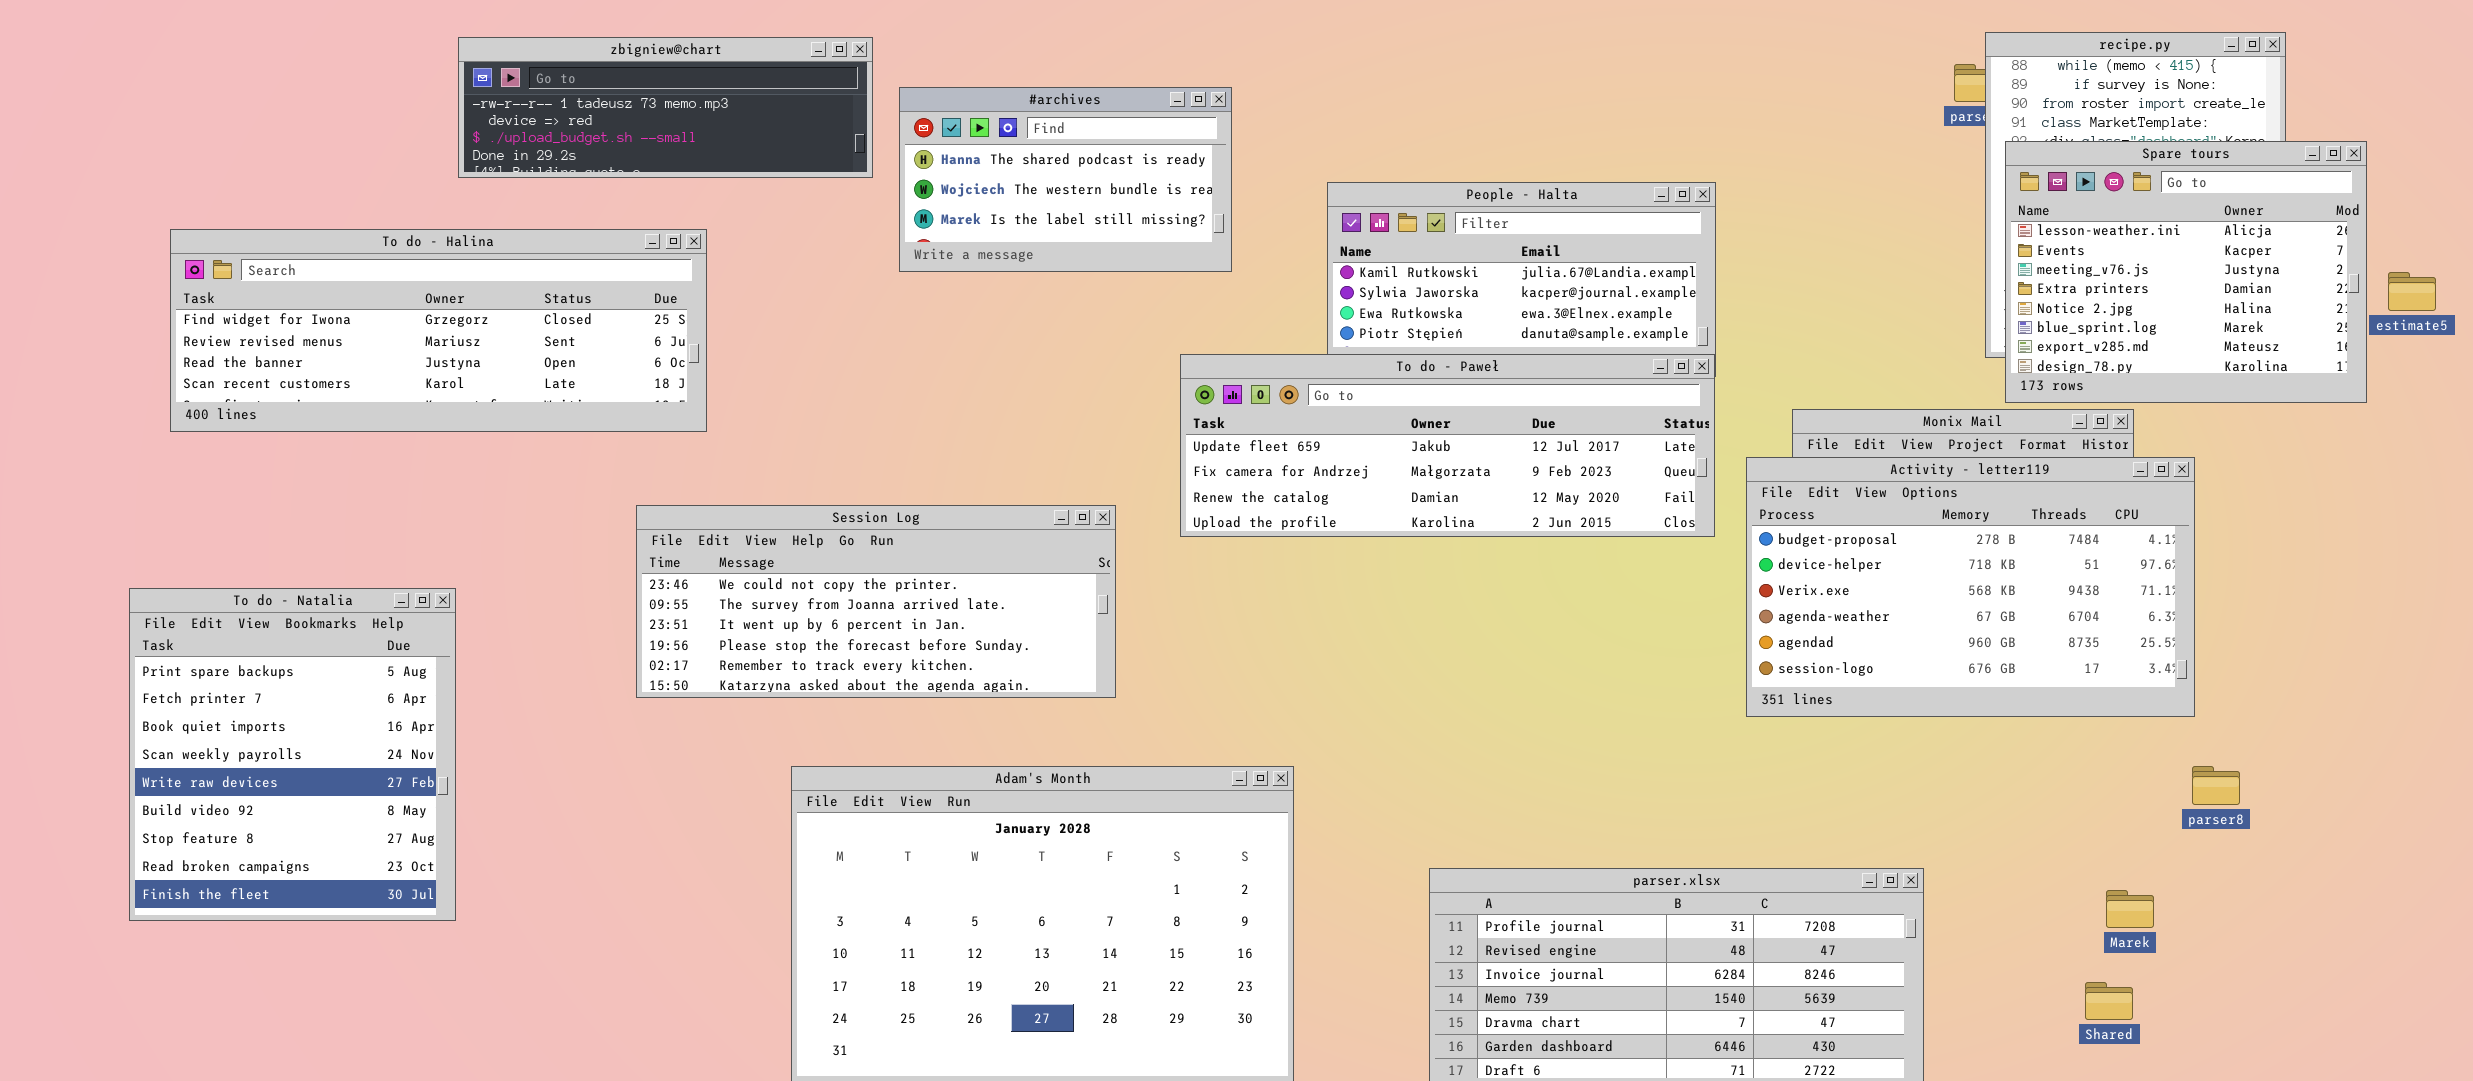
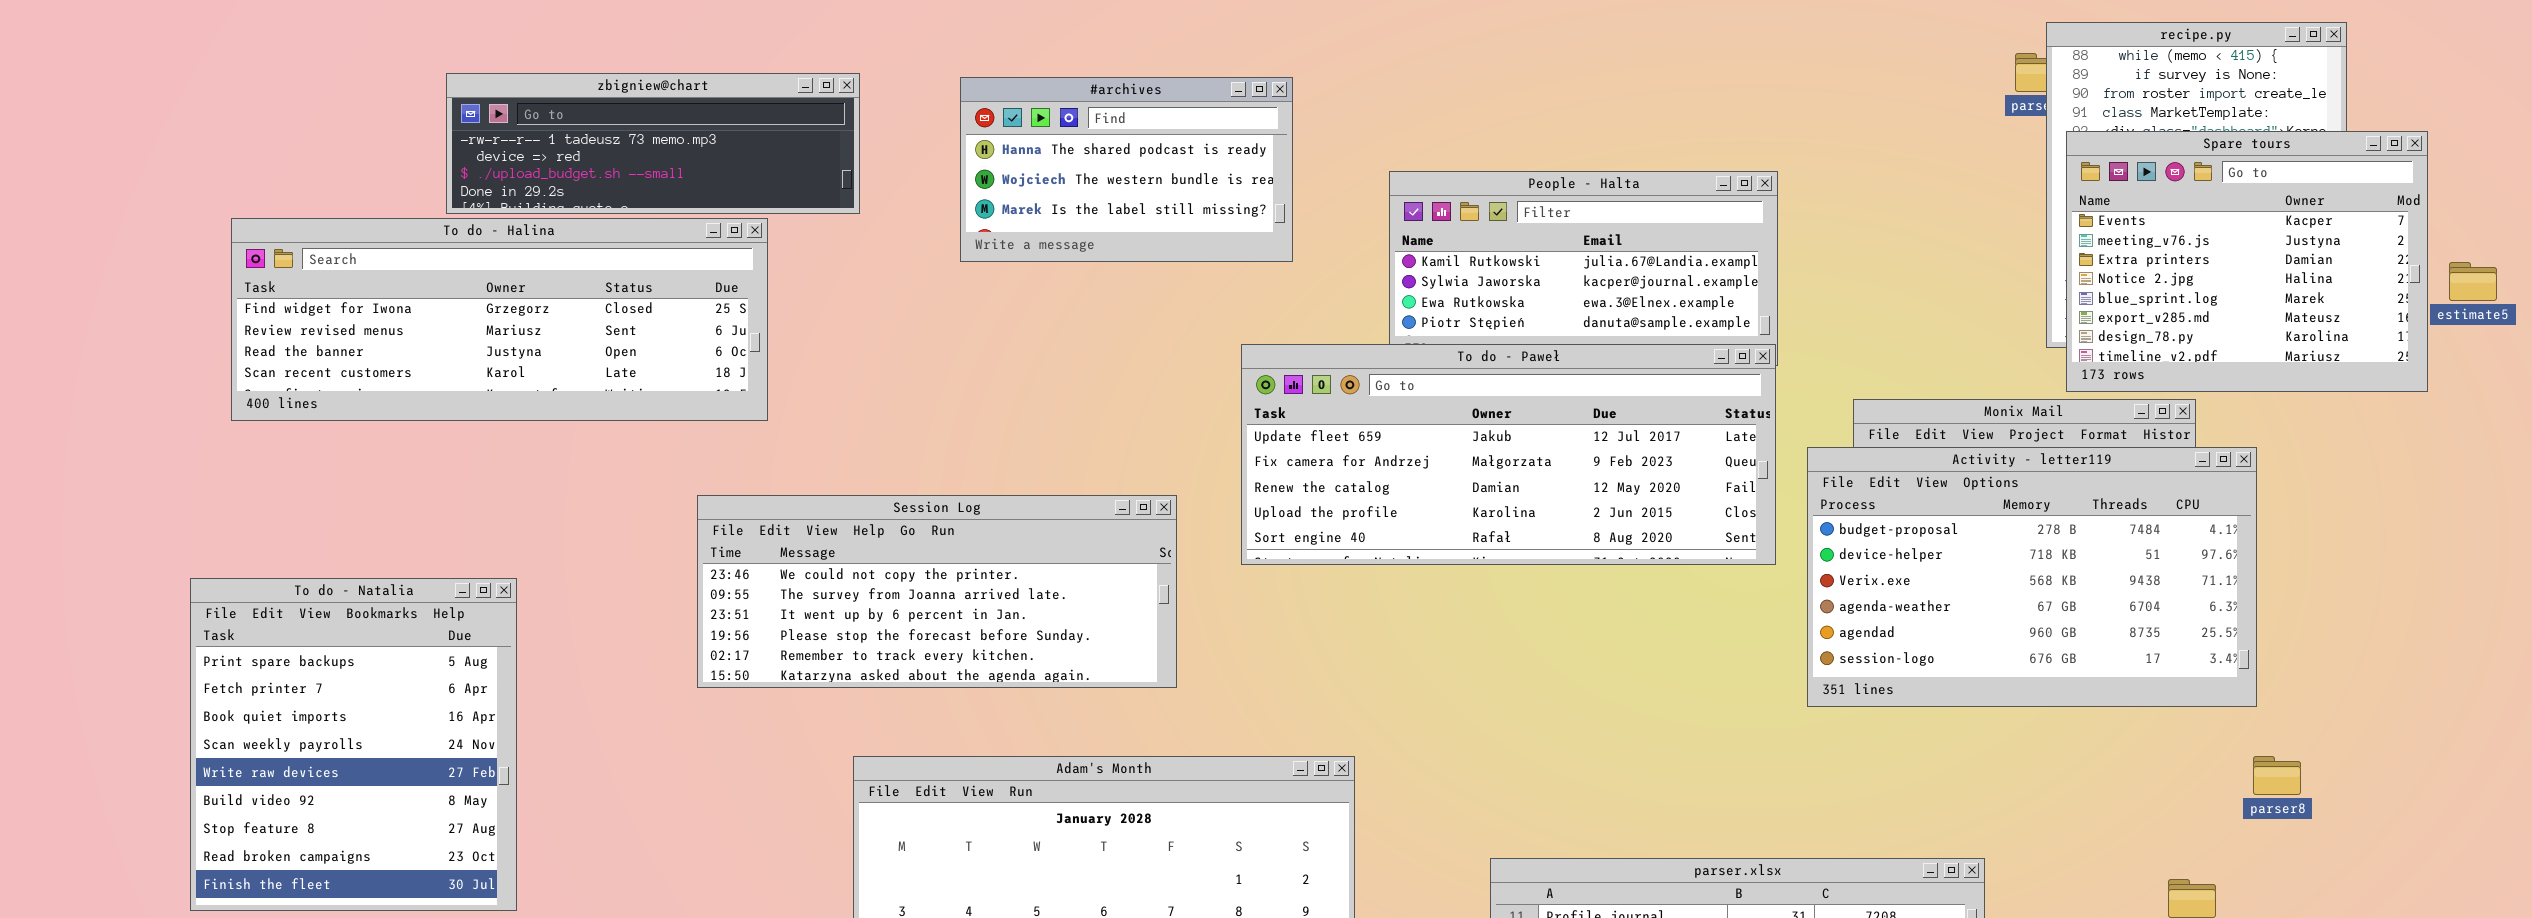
zbigniew@chart: [458,37,873,178] -> [446,73,860,214], moved
Spare tours: [2005,141,2367,403] -> [2066,131,2428,392], scrolled down 1 row
To do - Paweł: [1180,354,1715,537] -> [1241,344,1776,565], resized

